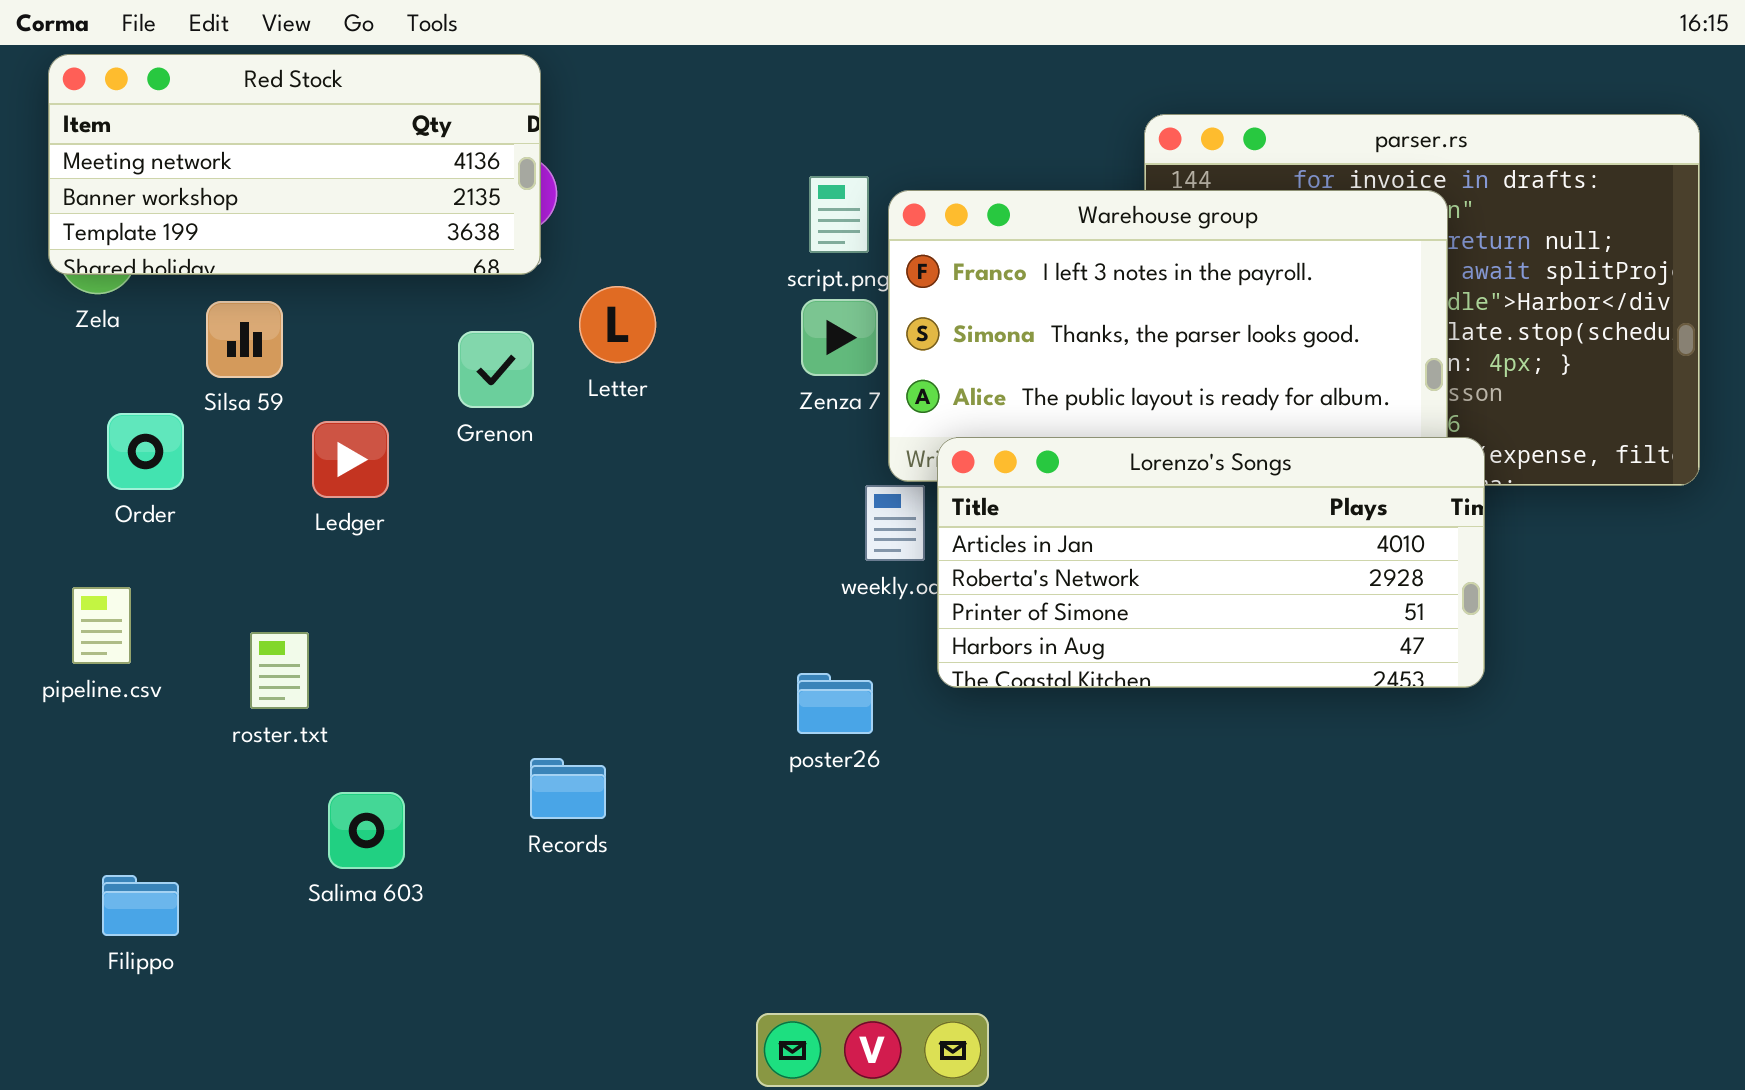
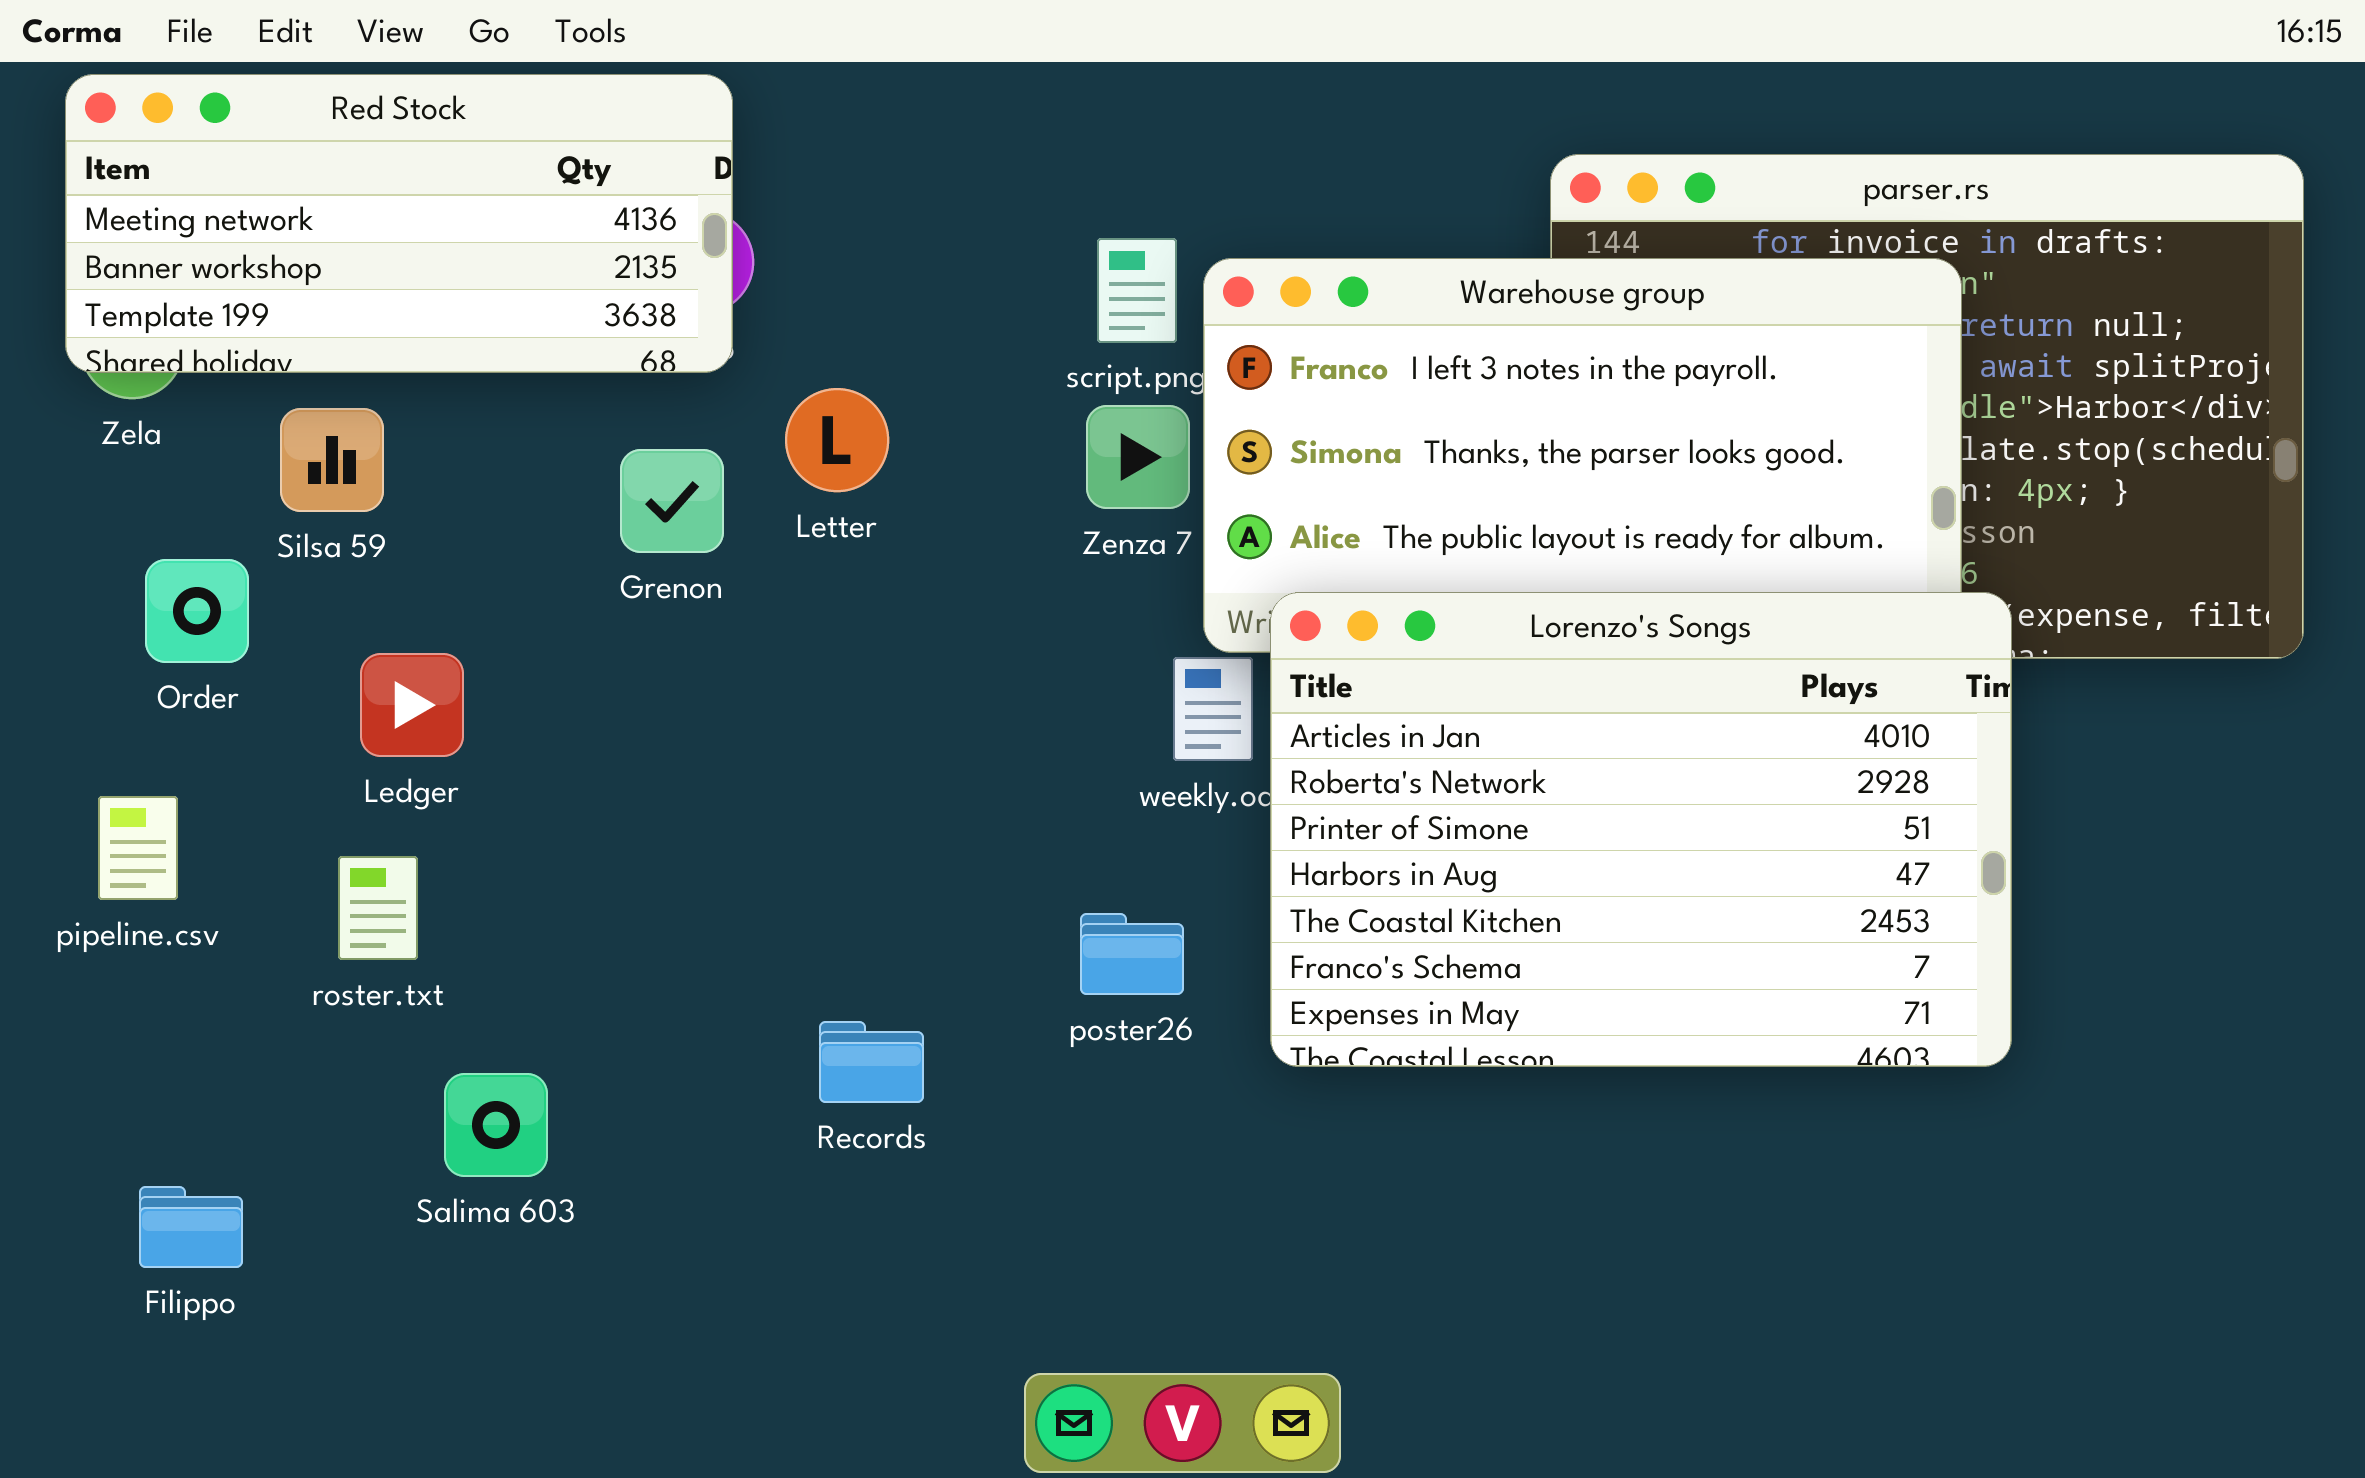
Ledger: [312,421,389,498] -> [360,653,464,757], moved
Lorenzo's Songs: [937,437,1485,688] -> [1270,592,2012,1067], resized
Records: [530,758,606,819] -> [819,1021,924,1103], moved

